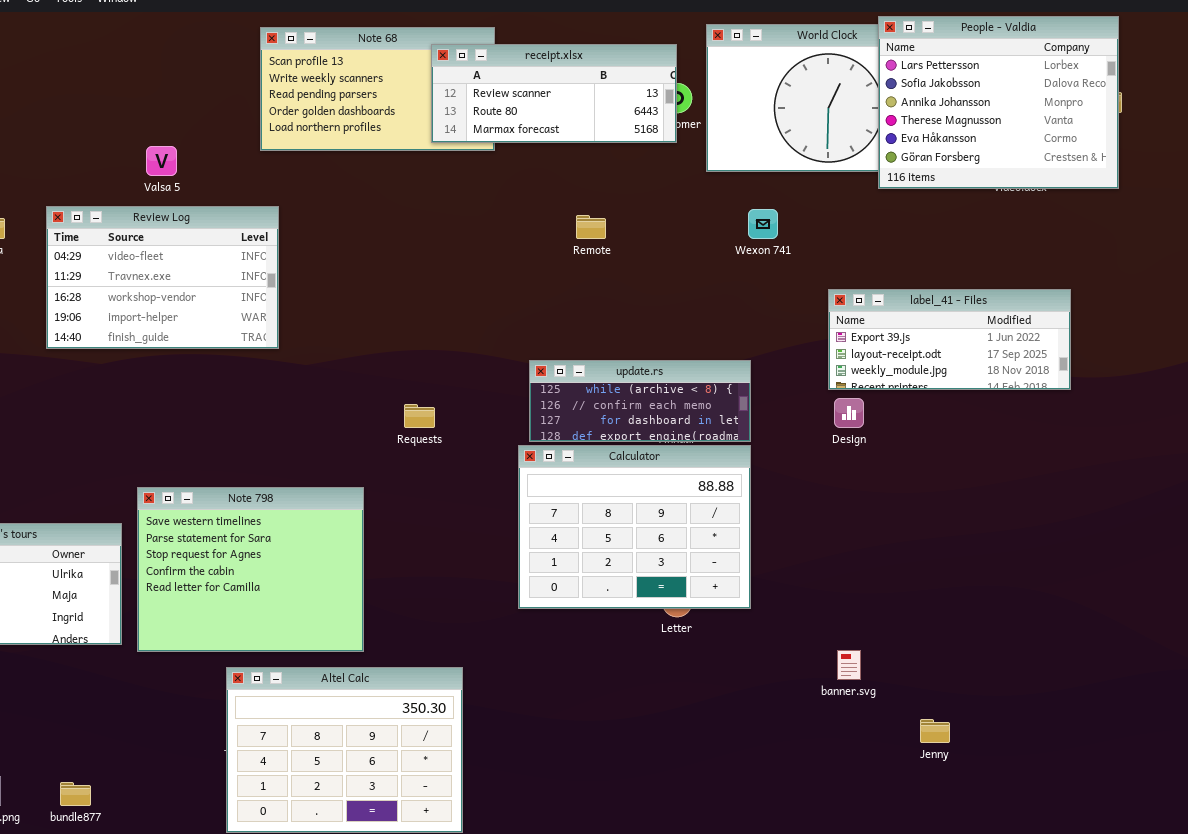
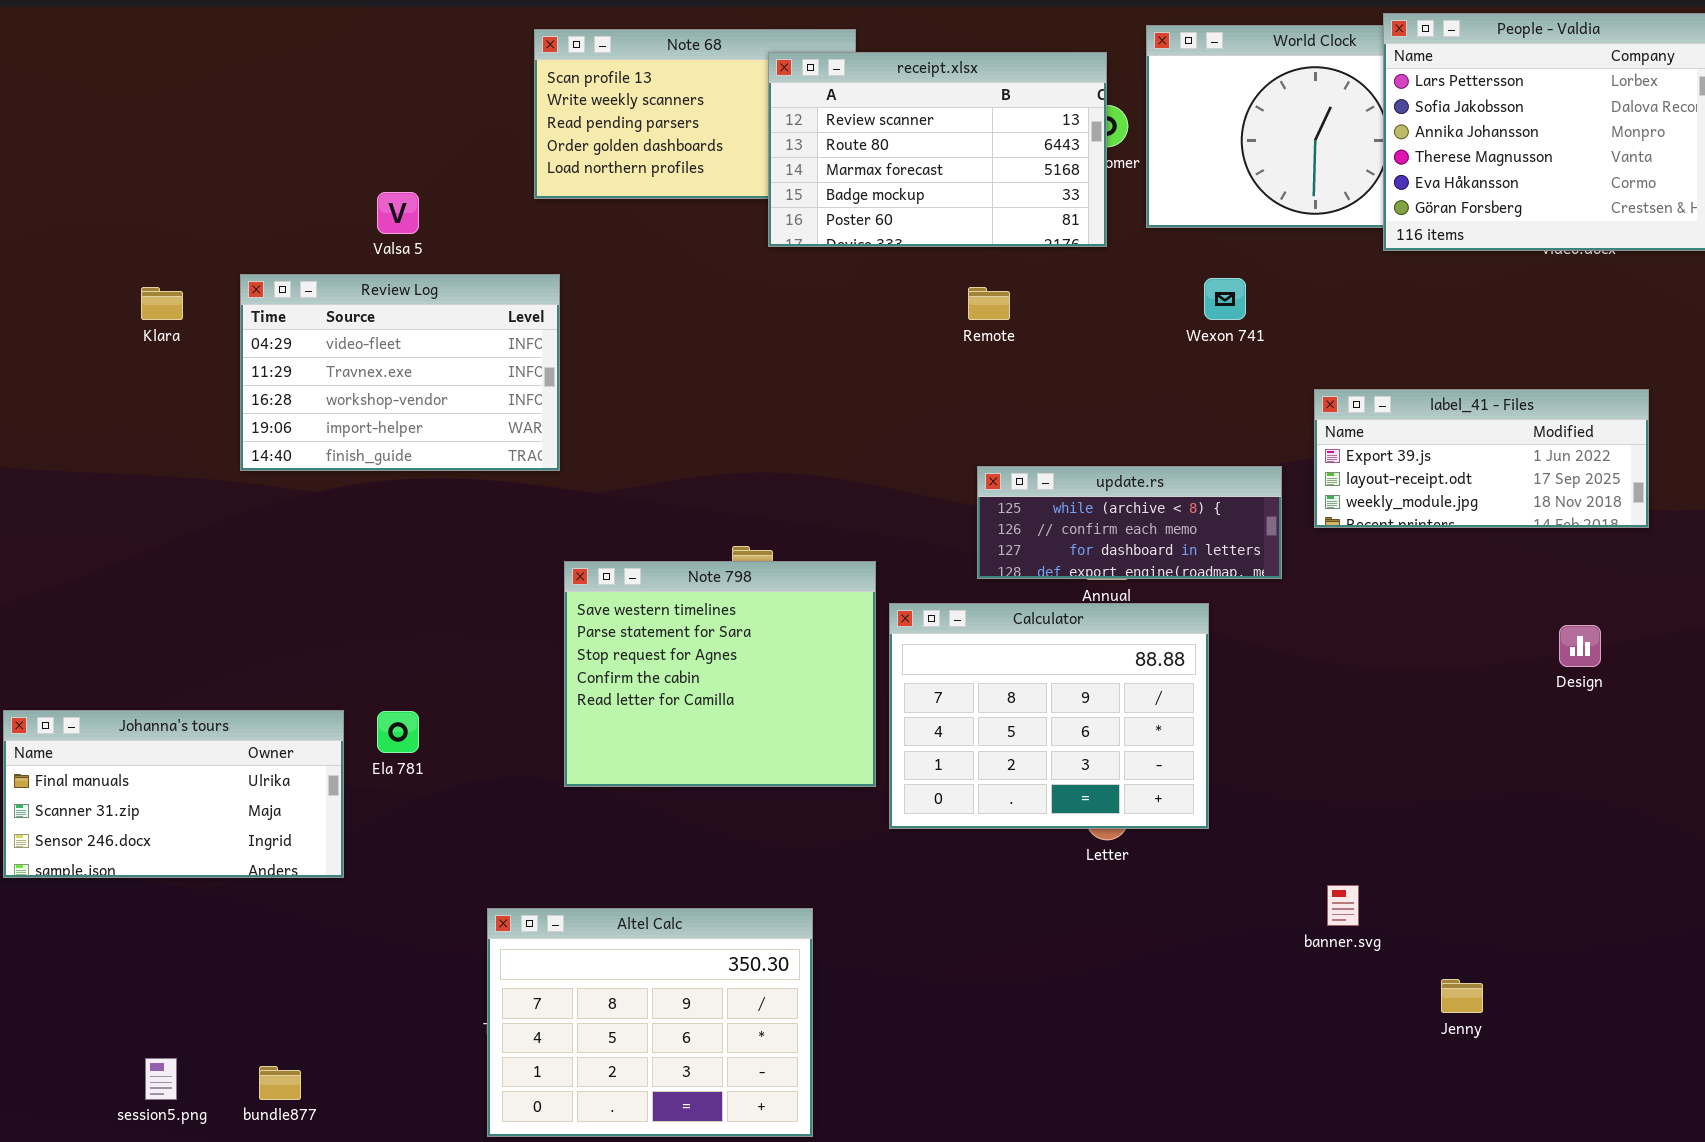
receipt.xlsx: [431,44,677,143] -> [768,52,1107,247], resized
update.rs: [529,360,751,442] -> [977,466,1282,579], moved
Design: [834,398,864,428] -> [1559,625,1601,667], moved
Note 798: [137,487,364,652] -> [564,561,876,787], moved

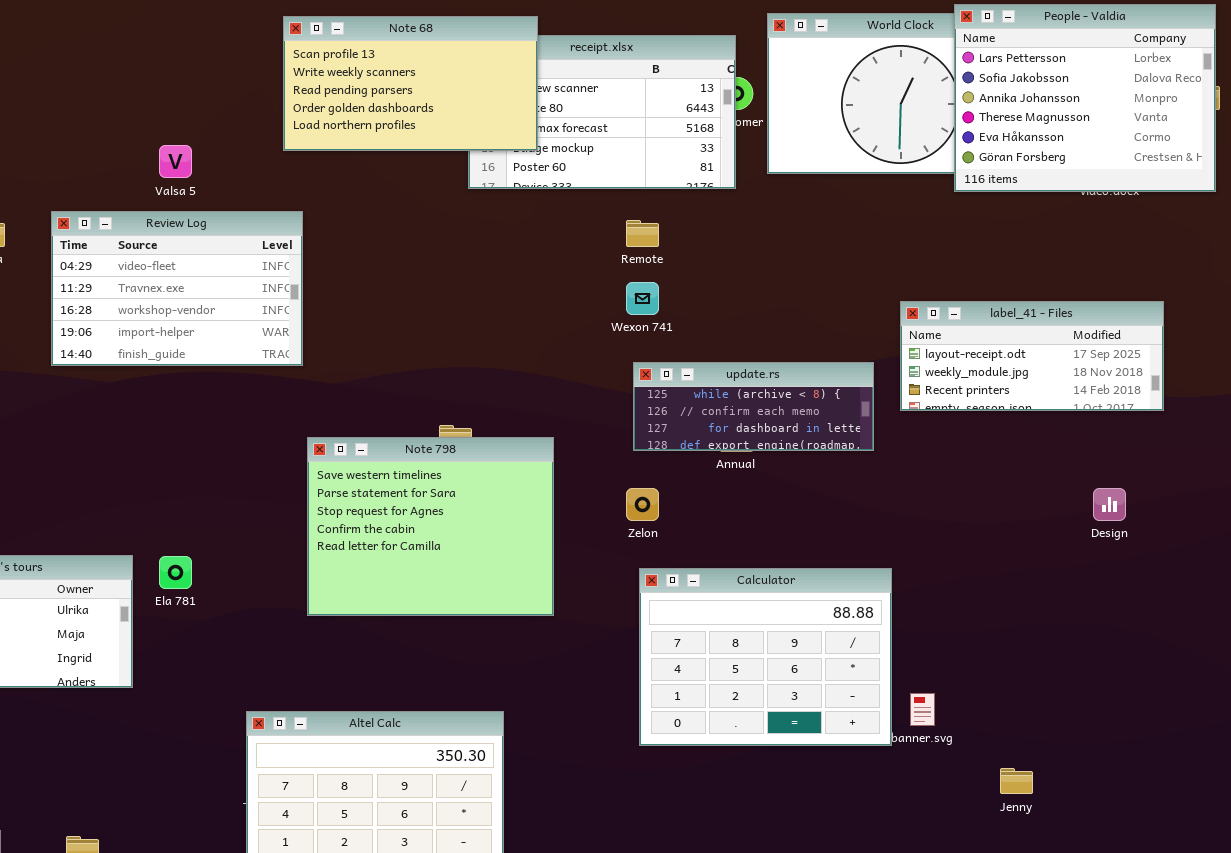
Note 68: [534,29,856,199] -> [283,16,538,151], raised
Wexon 741: [1204,278,1246,320] -> [626,282,659,315], moved
label_41 - Files: [1314,389,1649,528] -> [900,301,1164,411], scrolled down 1 row
Calculator: [889,603,1209,829] -> [639,568,892,746], moved

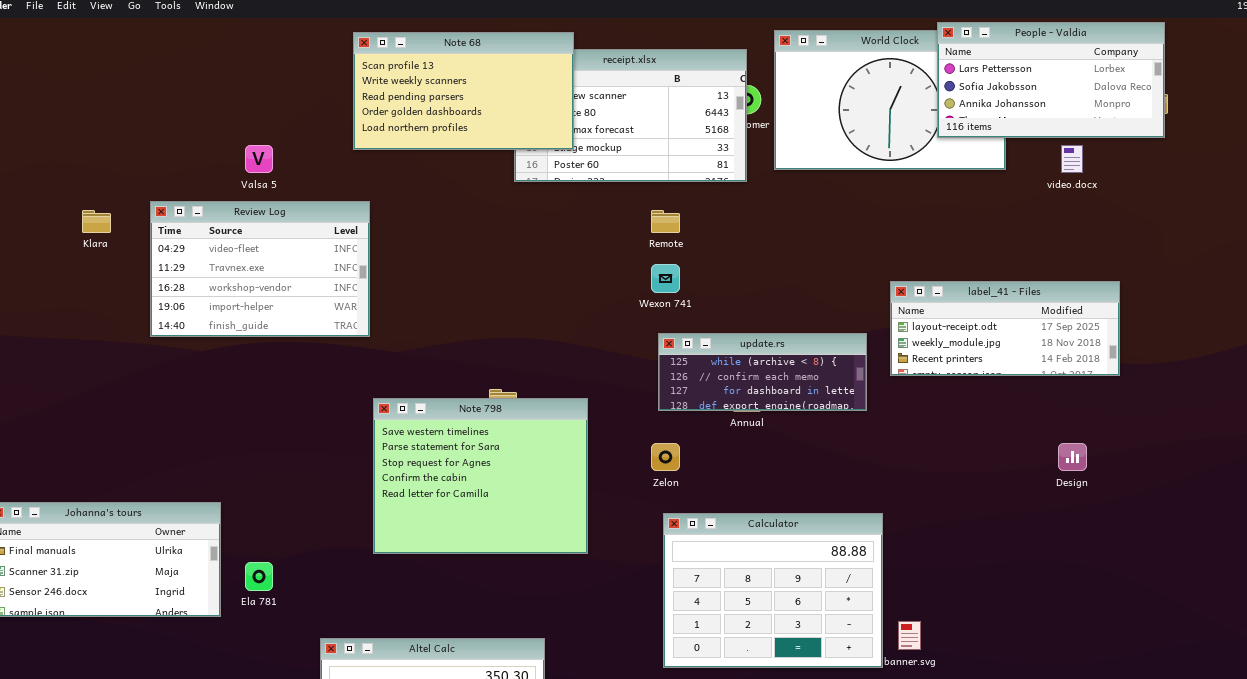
People - Valdia: [954,4,1216,192] -> [937,22,1165,138], resized
Ela 781: [159,556,192,589] -> [245,562,273,591], moved

